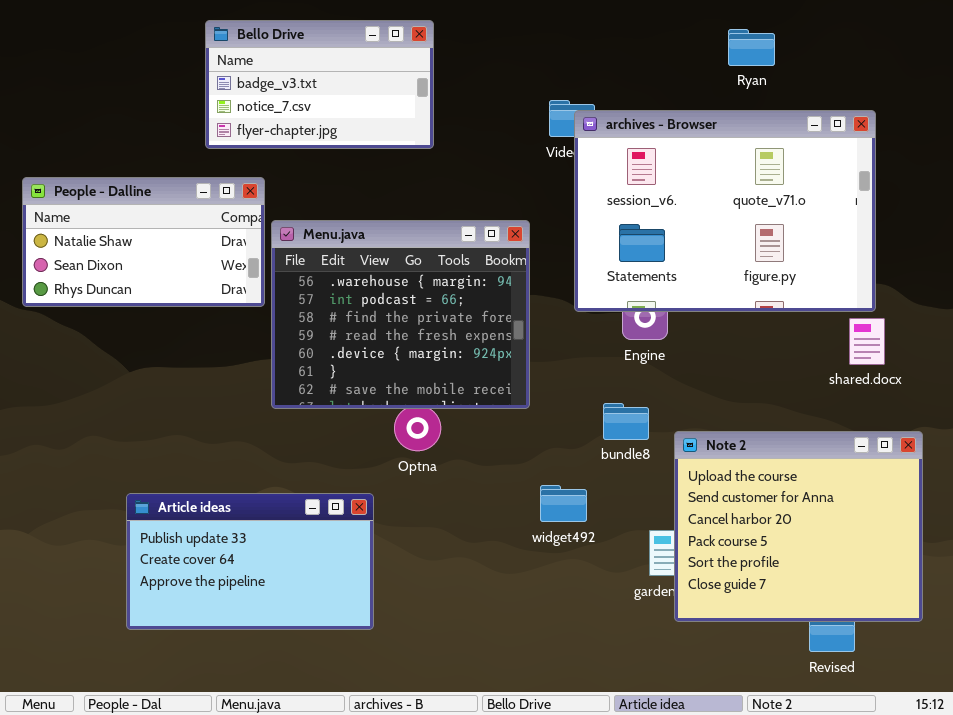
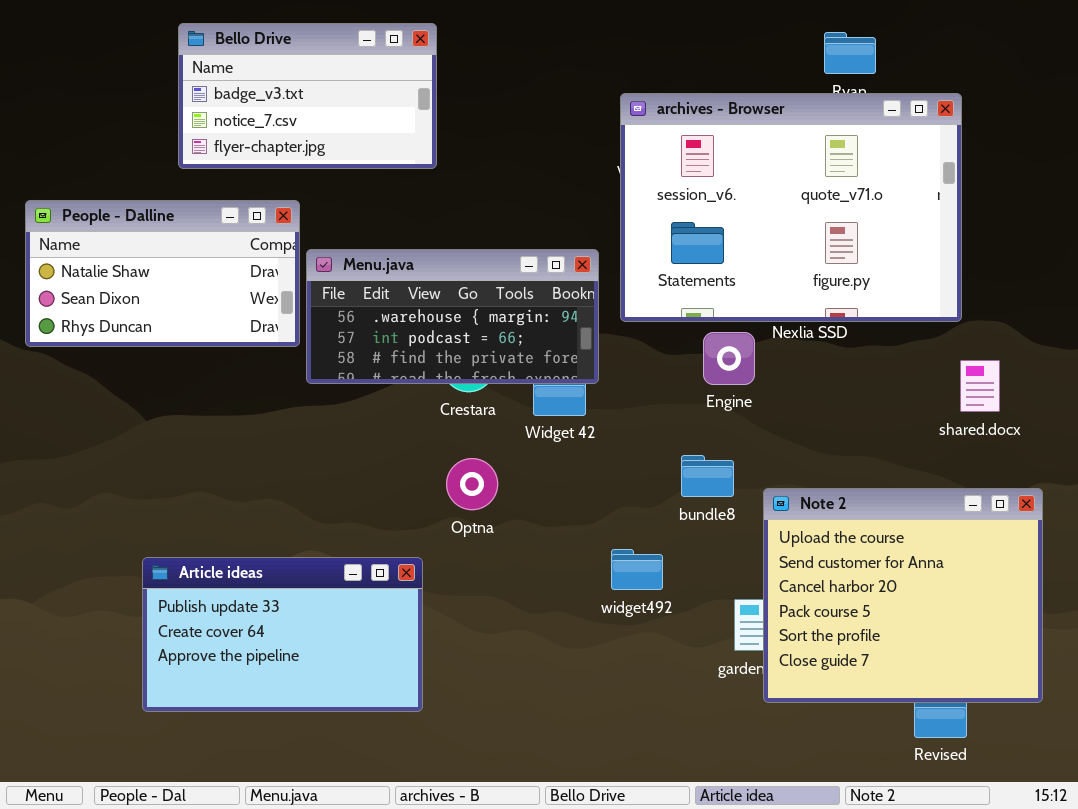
Bello Drive: [205,20,434,149] -> [178,23,437,169], moved
archives - Browser: [574,110,876,312] -> [620,93,962,322], moved
Menu.java: [271,220,530,409] -> [306,249,599,384], resized

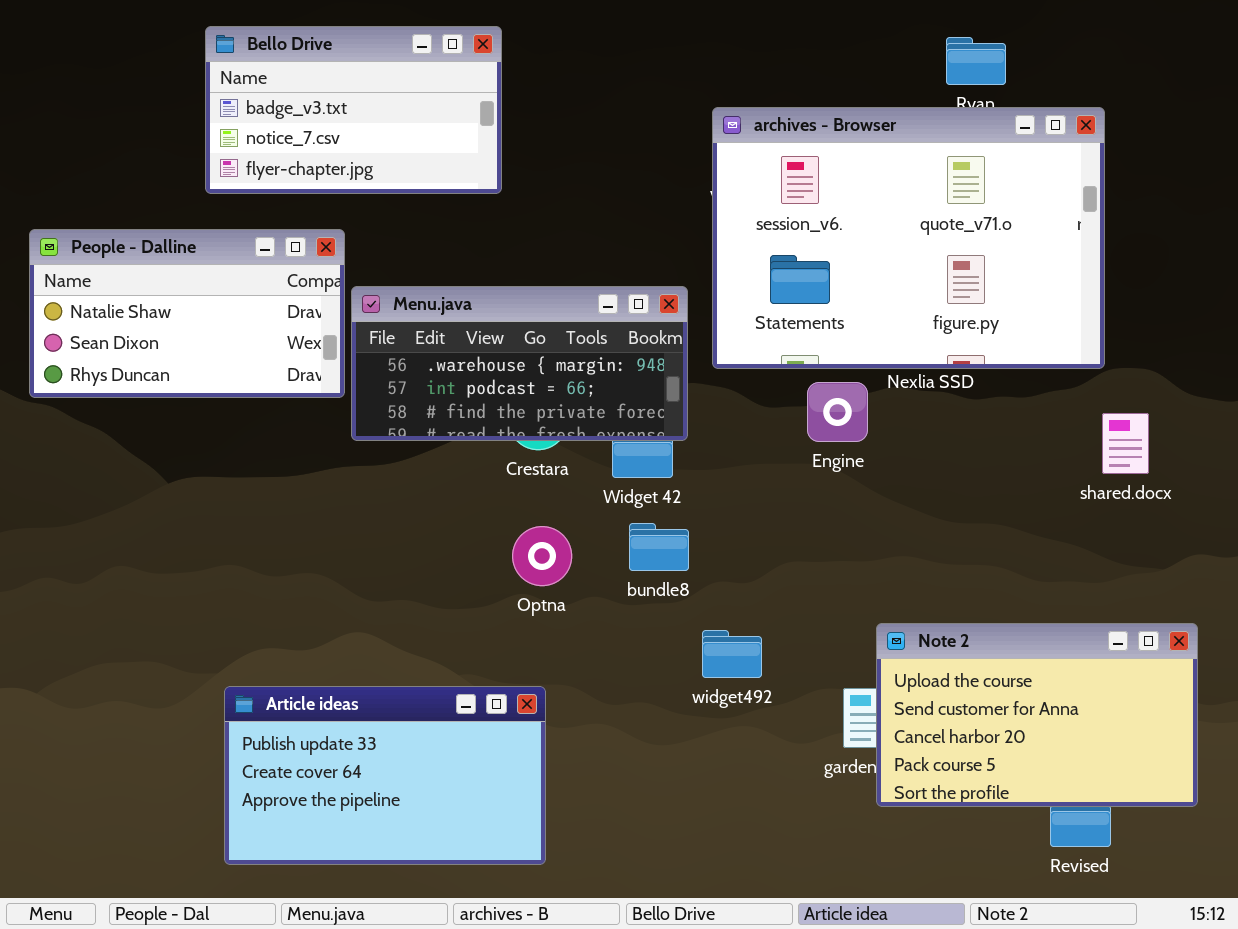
bundle8: [681,455,734,497] -> [629,523,689,571], moved
Note 2: [763,488,1043,703] -> [876,623,1198,807], resized
Article ideas: [142,557,423,712] -> [224,686,546,865], moved

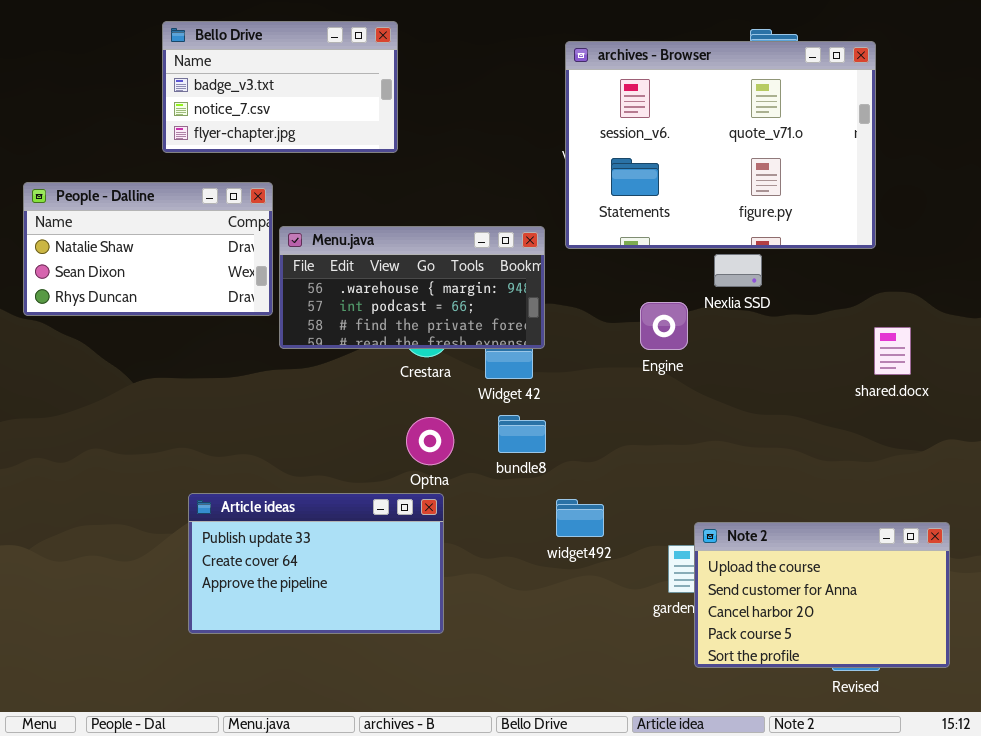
archives - Browser: [712,107,1105,369] -> [565,41,876,249], moved
Note 2: [876,623,1198,807] -> [694,522,950,668], moved
Article ideas: [224,686,546,865] -> [188,493,444,634], moved

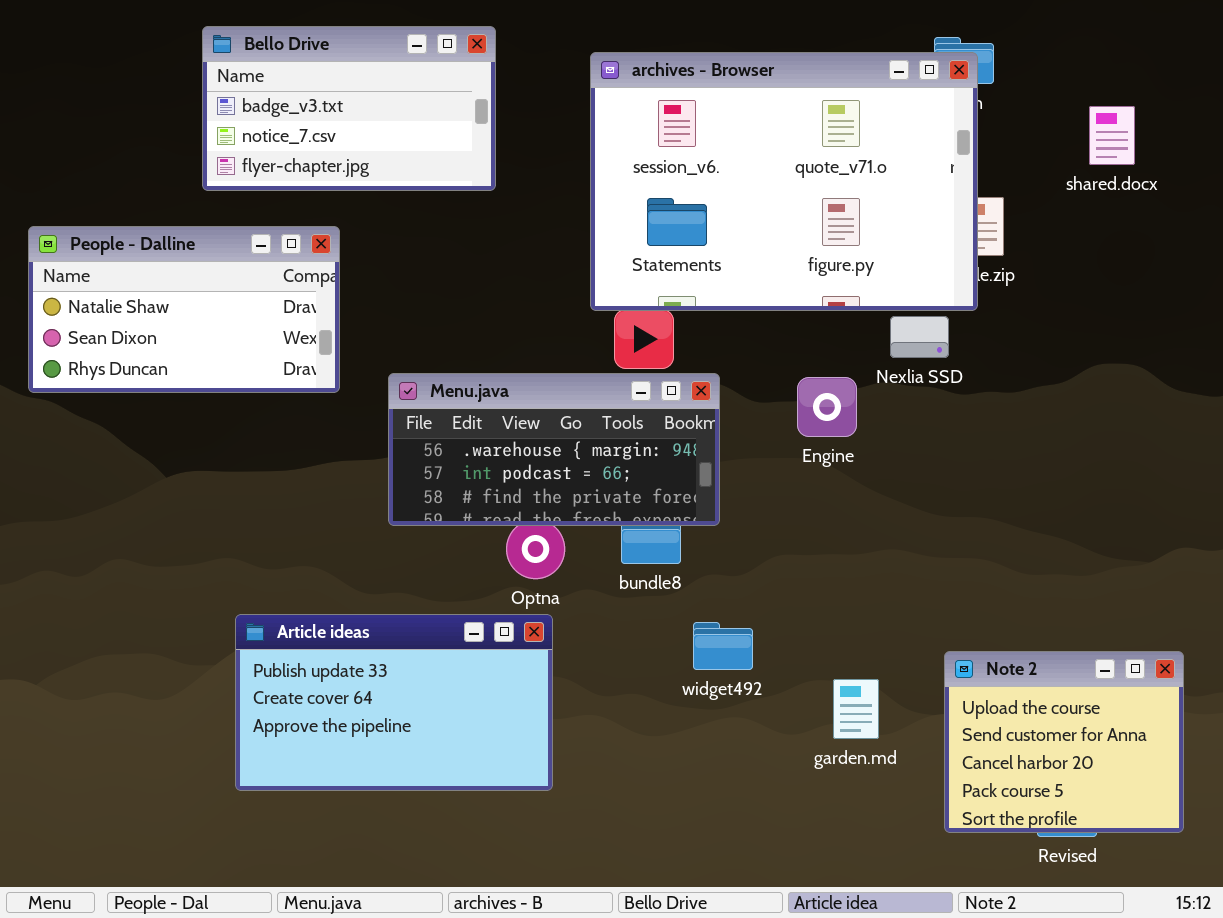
archives - Browser: [565,41,876,249] -> [590,52,978,311], moved
Menu.java: [279,226,545,349] -> [388,373,720,526], moved
shared.docx: [874,327,911,375] -> [1089,106,1135,165], moved
Note 2: [694,522,950,668] -> [944,651,1184,833], resized

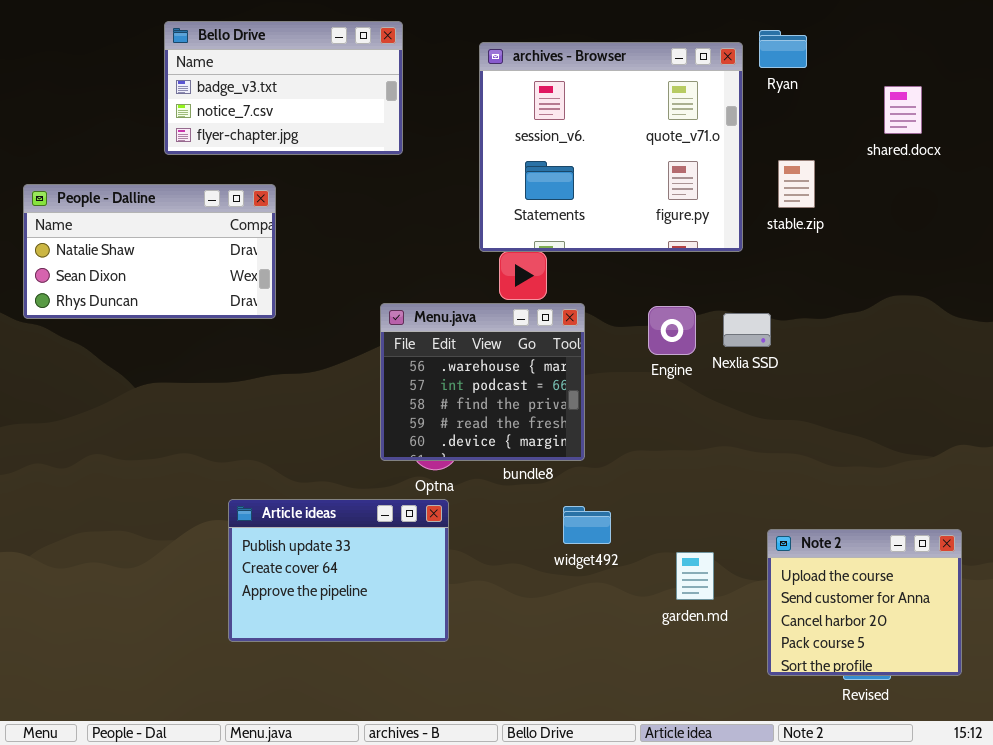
archives - Browser: [590,52,978,311] -> [479,42,743,252], resized
Nexlia SSD: [890,316,949,358] -> [723,313,771,347], moved
Menu.java: [388,373,720,526] -> [380,303,585,461], resized
Article ideas: [235,614,553,791] -> [228,499,449,642], resized

